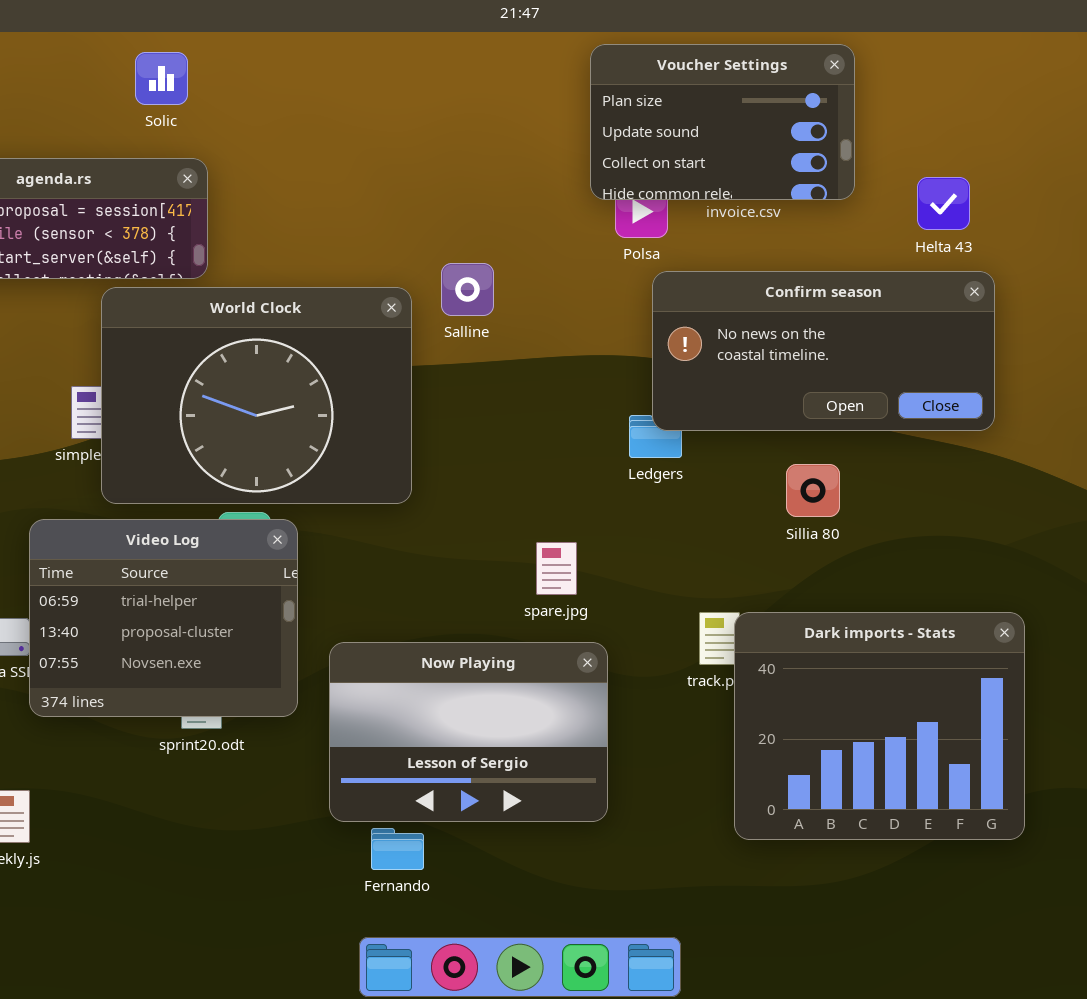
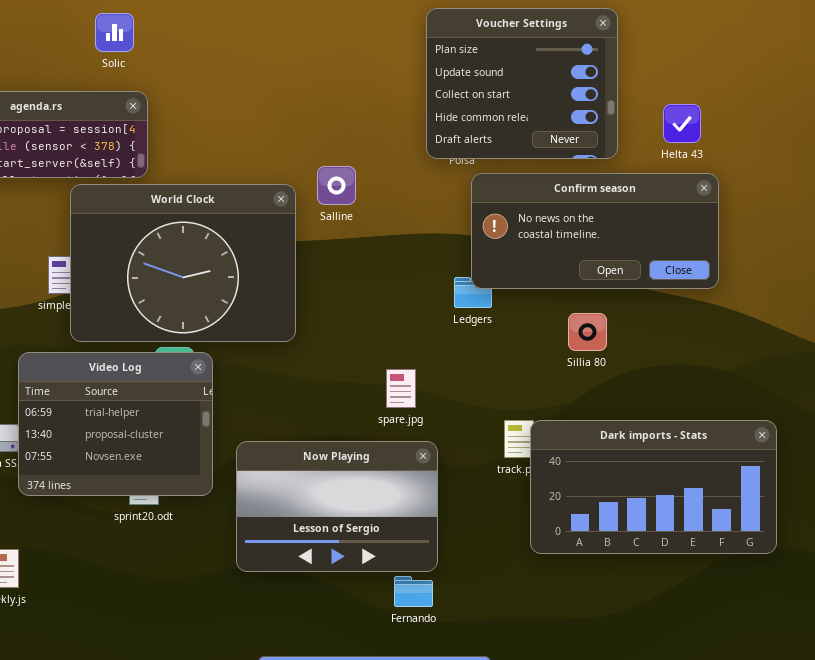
Voucher Settings: [590,44,855,200] -> [426,8,618,159], resized
Dark imports - Stats: [734,612,1025,840] -> [530,420,777,554], resized
Fernando: [371,828,424,870] -> [394,576,433,607], moved

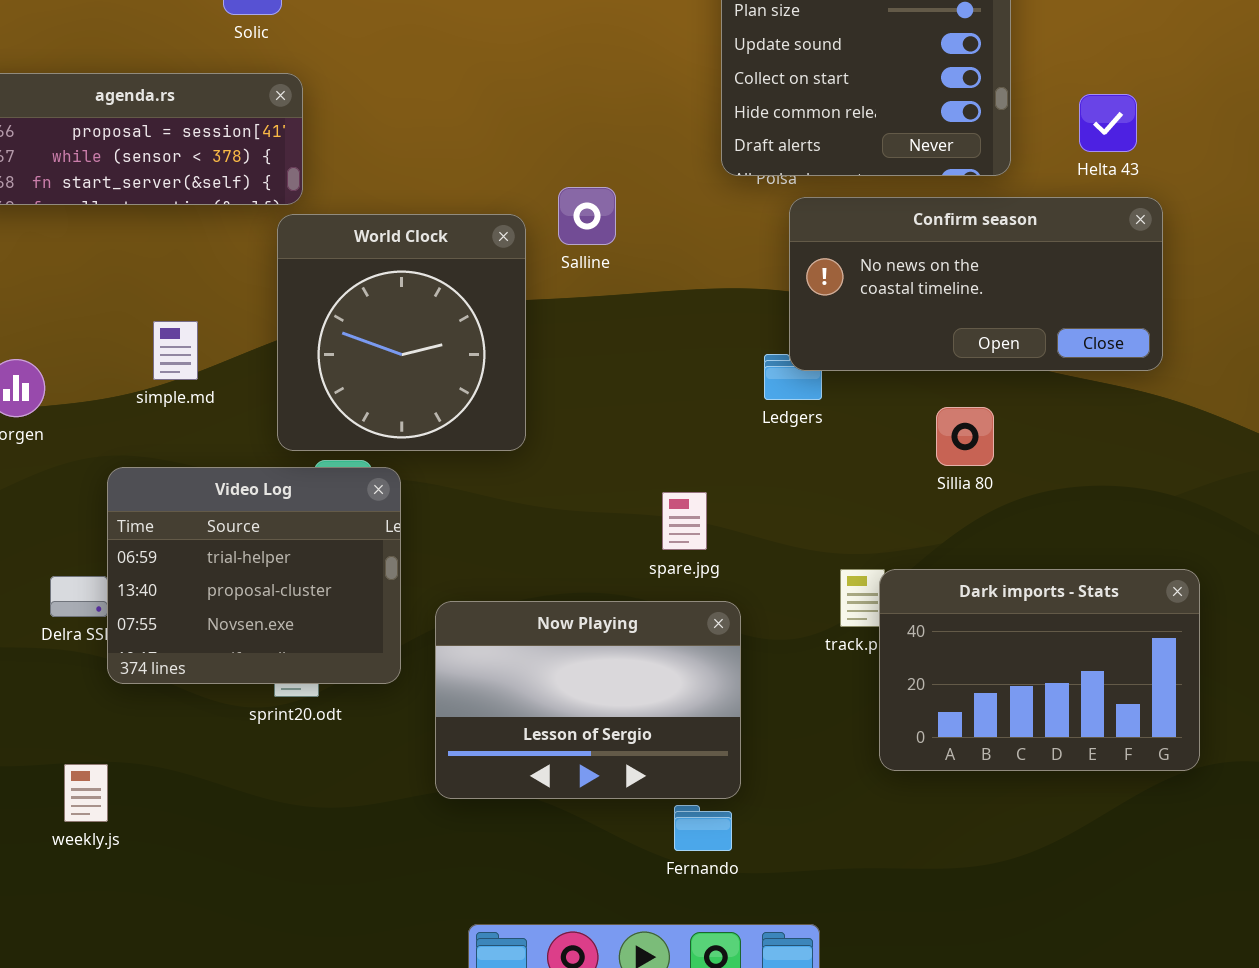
World Clock: [70,184,296,342] -> [277,214,526,451], resized
Dark imports - Stats: [530,420,777,554] -> [879,569,1200,771], resized

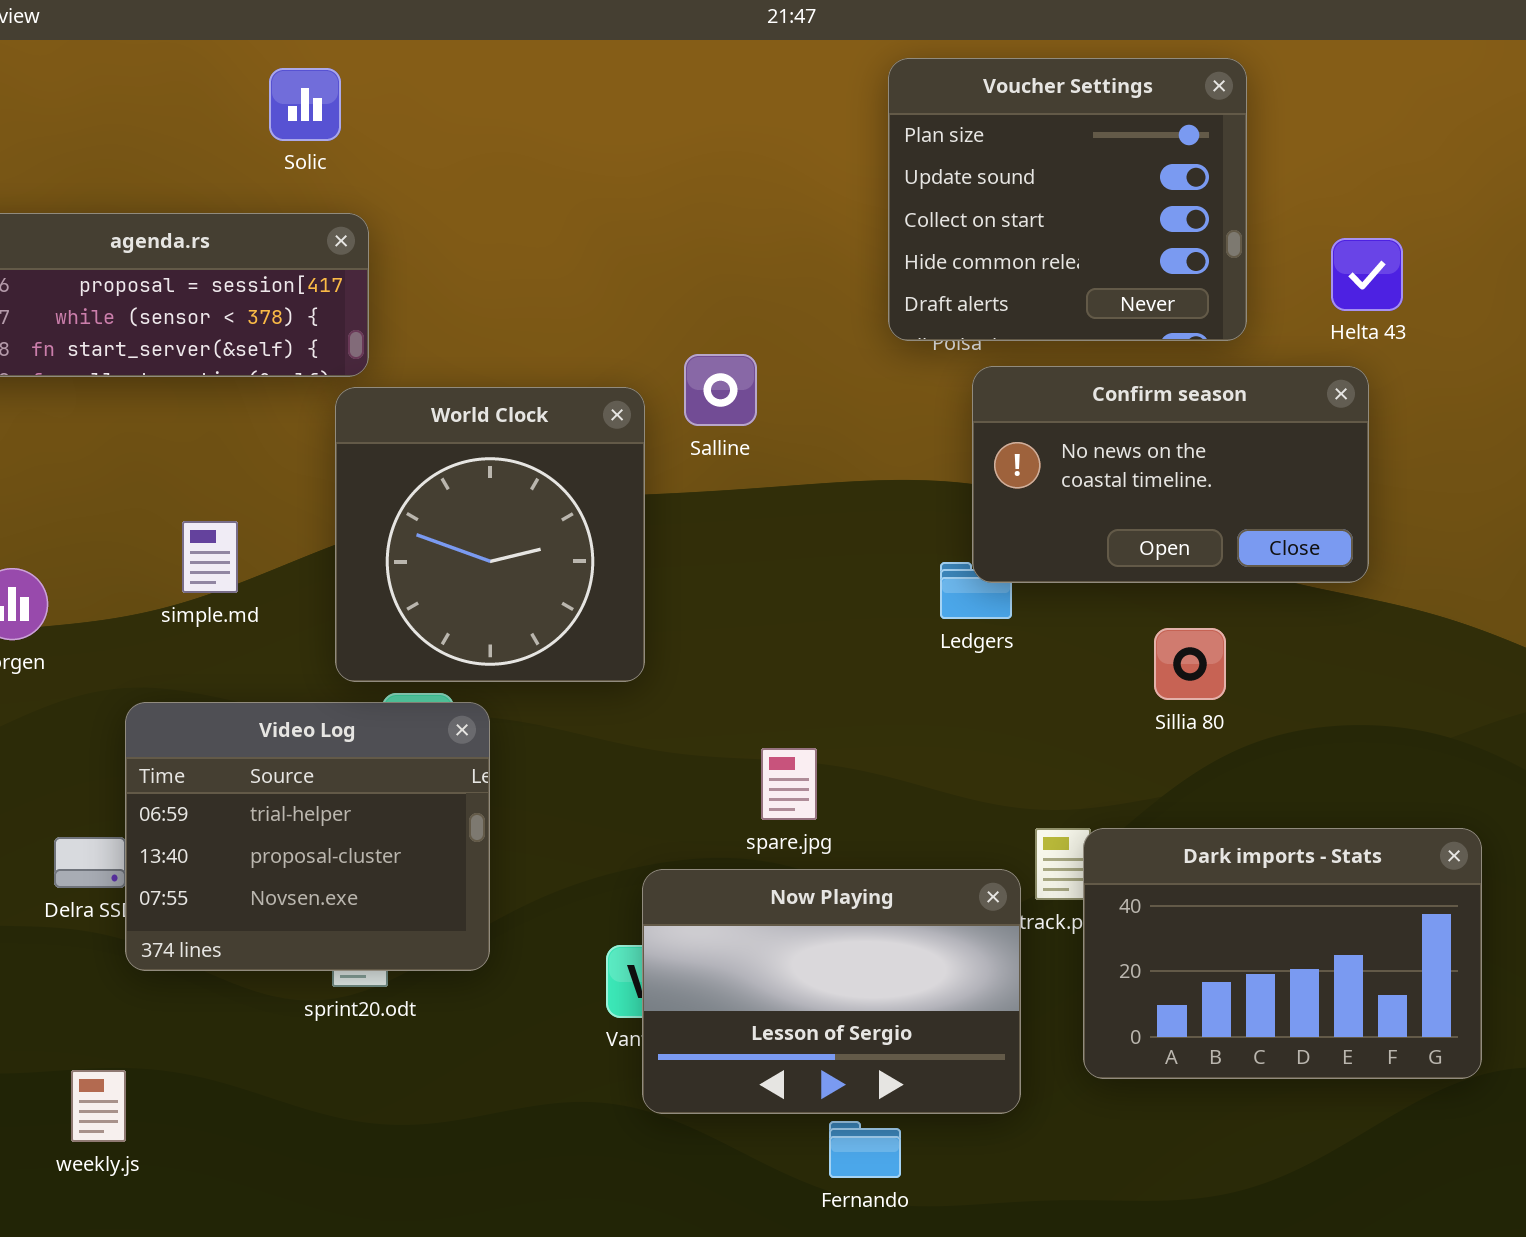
Confirm season: [789,197,1163,371] -> [972,366,1369,583], resized
spare.jpg: [662,492,707,550] -> [761,748,817,820], moved
Now Playing: [435,601,741,799] -> [642,869,1021,1114], moved

